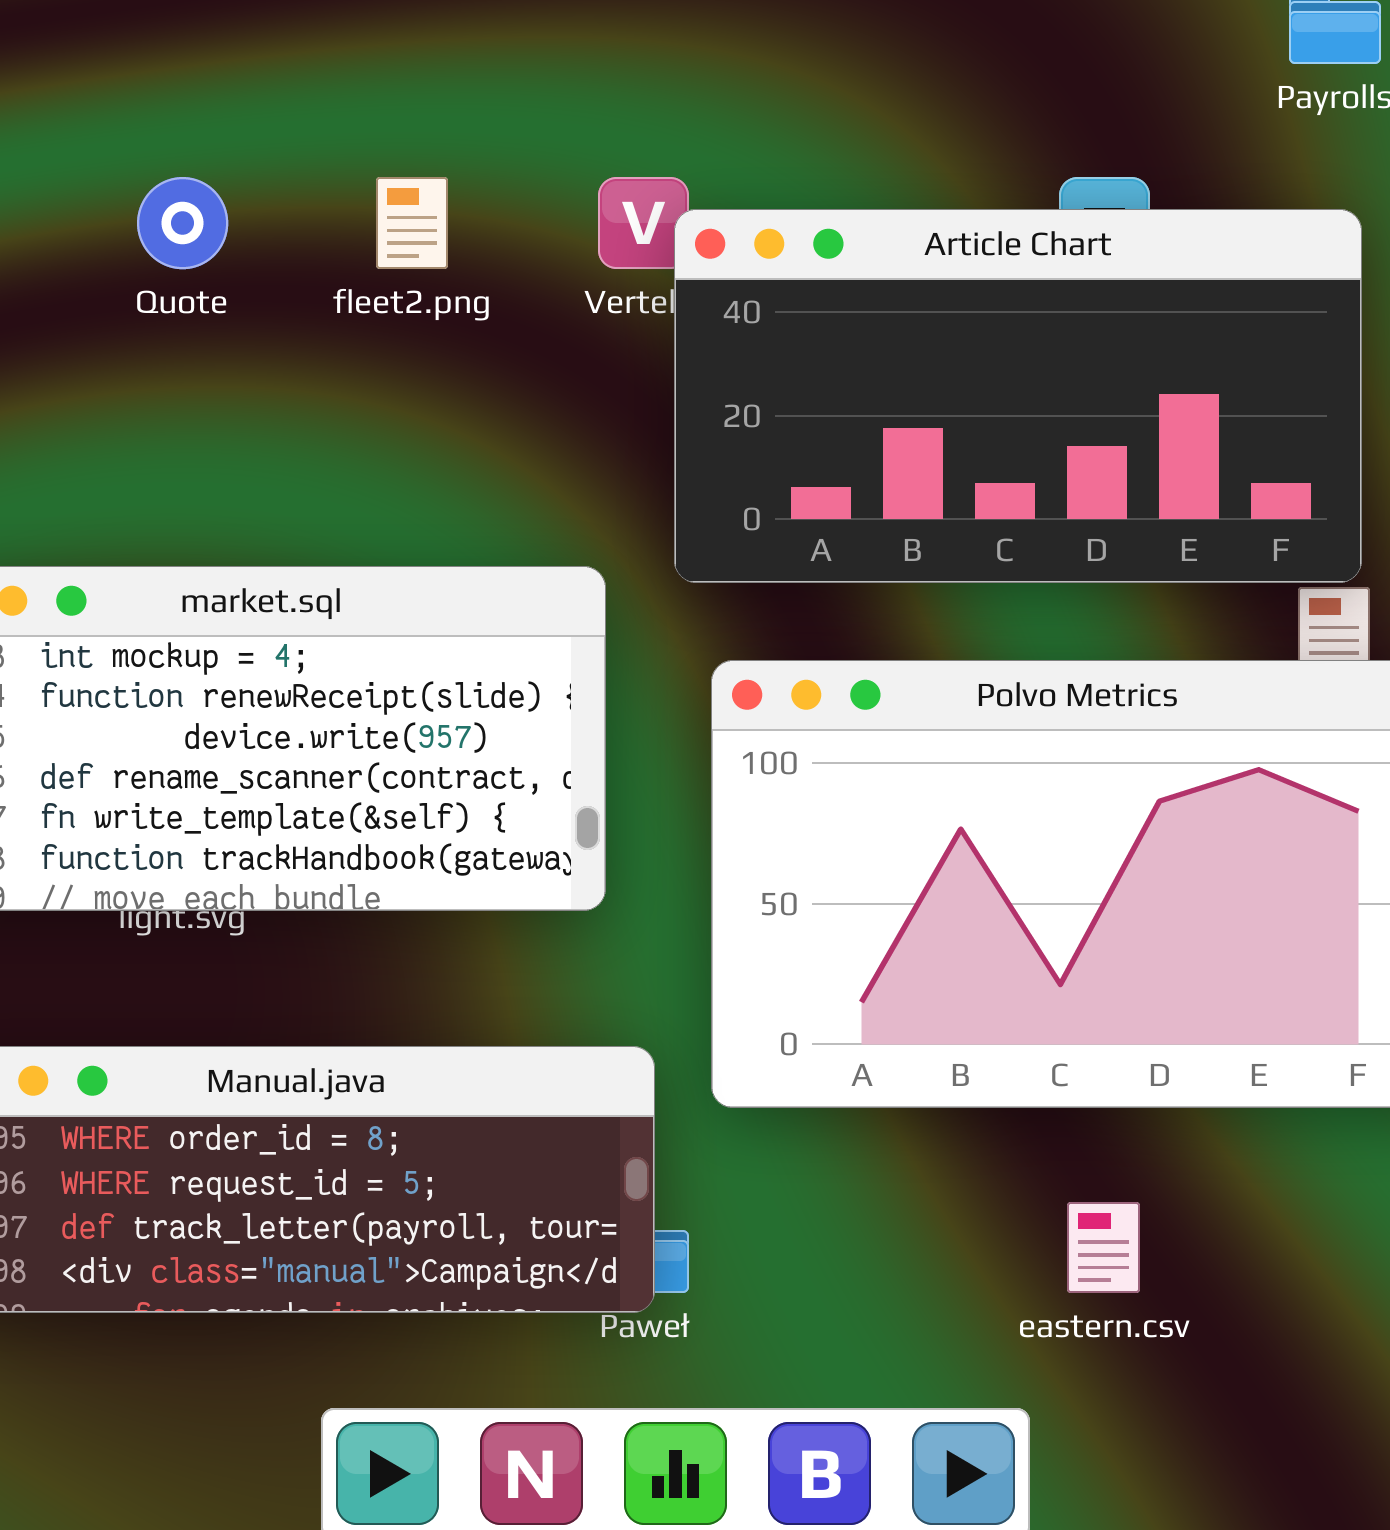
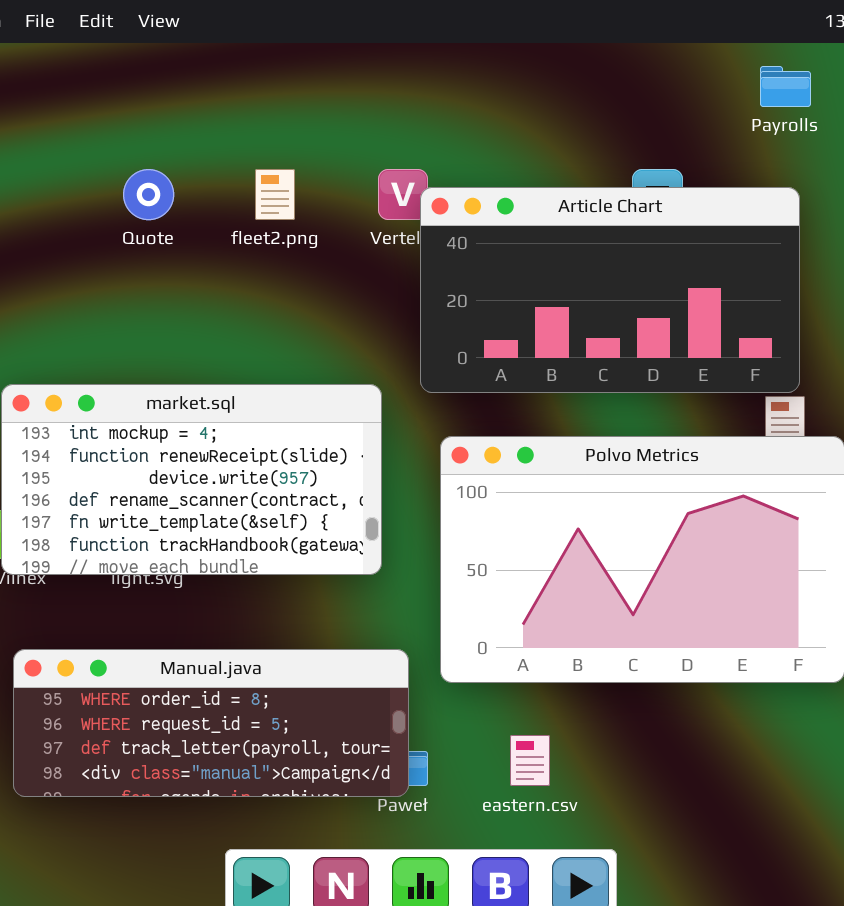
eastern.csv: [1067,1202,1140,1293] -> [510,735,550,786], moved

